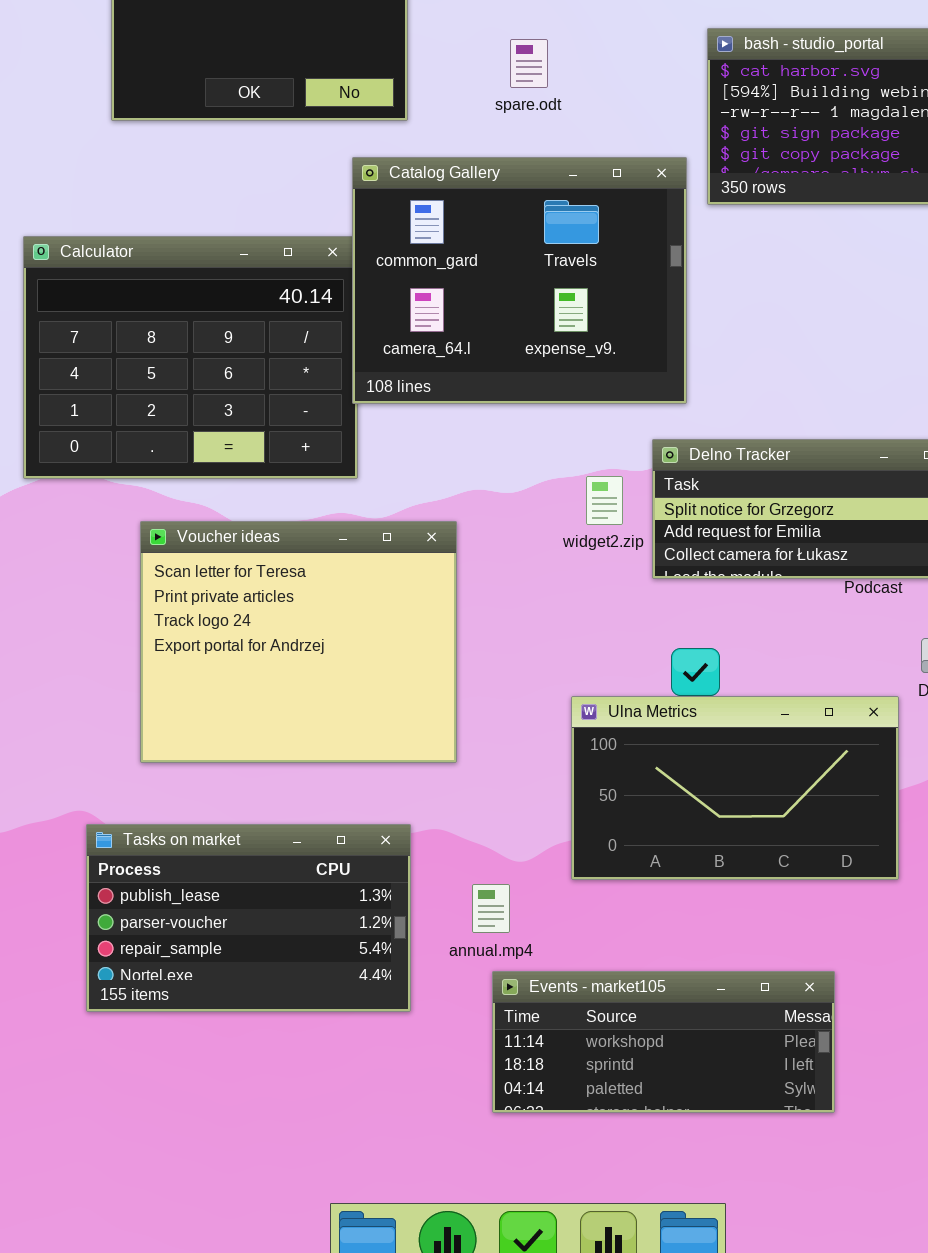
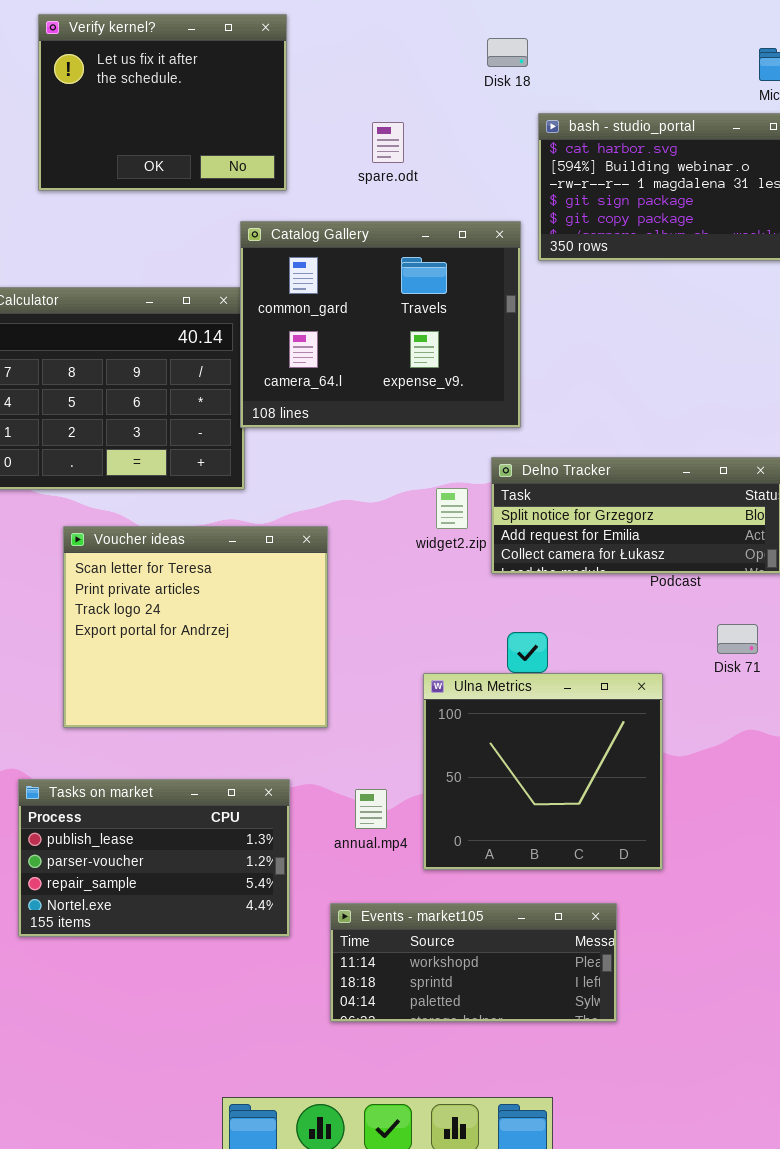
Ulna Metrics: [571,696,899,880] -> [423,673,663,870], resized
annual.mp4: [472,884,510,933] -> [355,789,387,829], moved
Events - market105: [492,971,835,1113] -> [330,903,617,1022], moved

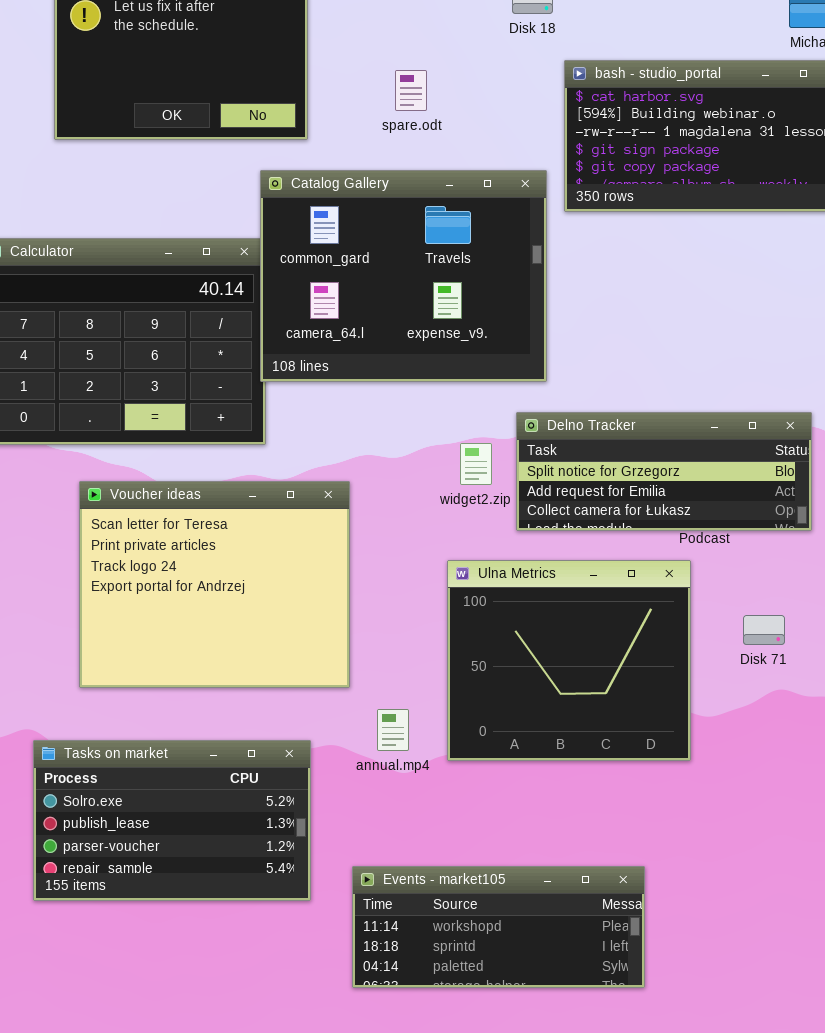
Disk 71: [717,624,758,654] -> [743,615,785,645], moved
Ulna Metrics: [423,673,663,870] -> [447,560,691,761], moved
Tasks on market: [18,779,290,937] -> [33,740,311,901], scrolled up 1 row
annual.mp4: [355,789,387,829] -> [377,709,409,751], moved

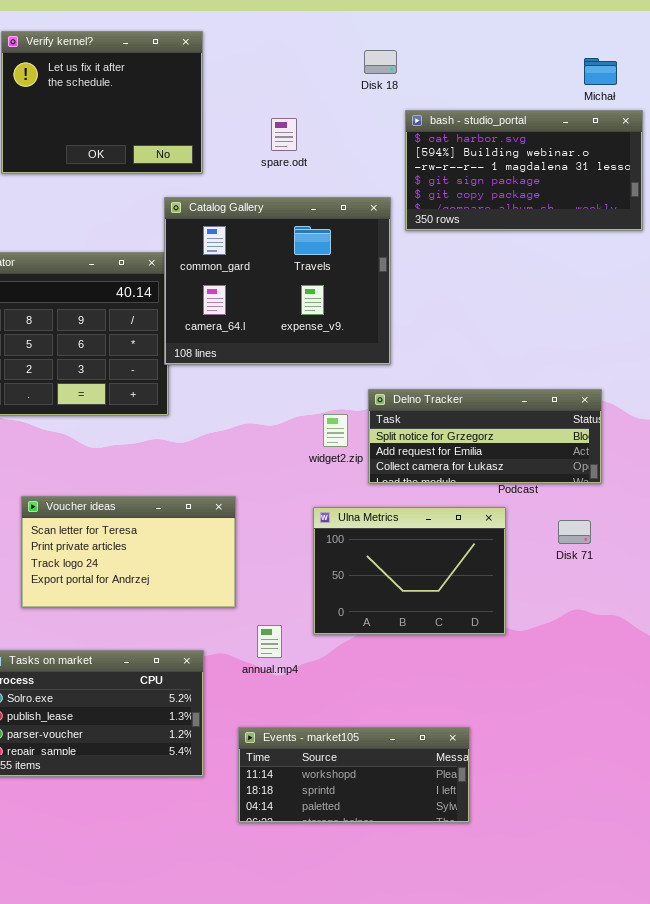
Voucher ideas: [79,481,350,688] -> [21,496,236,608], resized
Ulna Metrics: [447,560,691,761] -> [313,507,506,635], resized
Disk 71: [743,615,785,645] -> [558,520,591,544], moved
Events - market105: [352,866,645,988] -> [238,727,470,823], moved

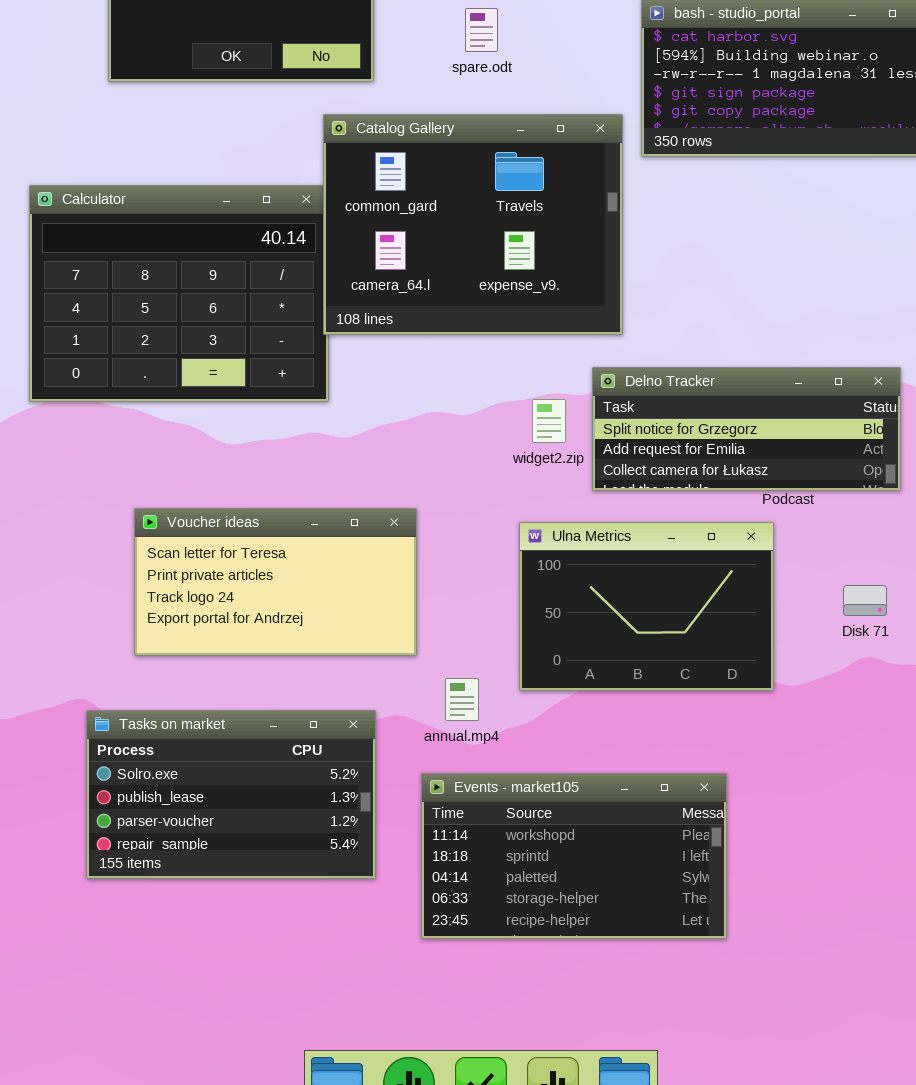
Disk 71: [558,520,591,544] -> [843,585,887,616], moved
Events - market105: [238,727,470,823] -> [421,773,727,939], resized

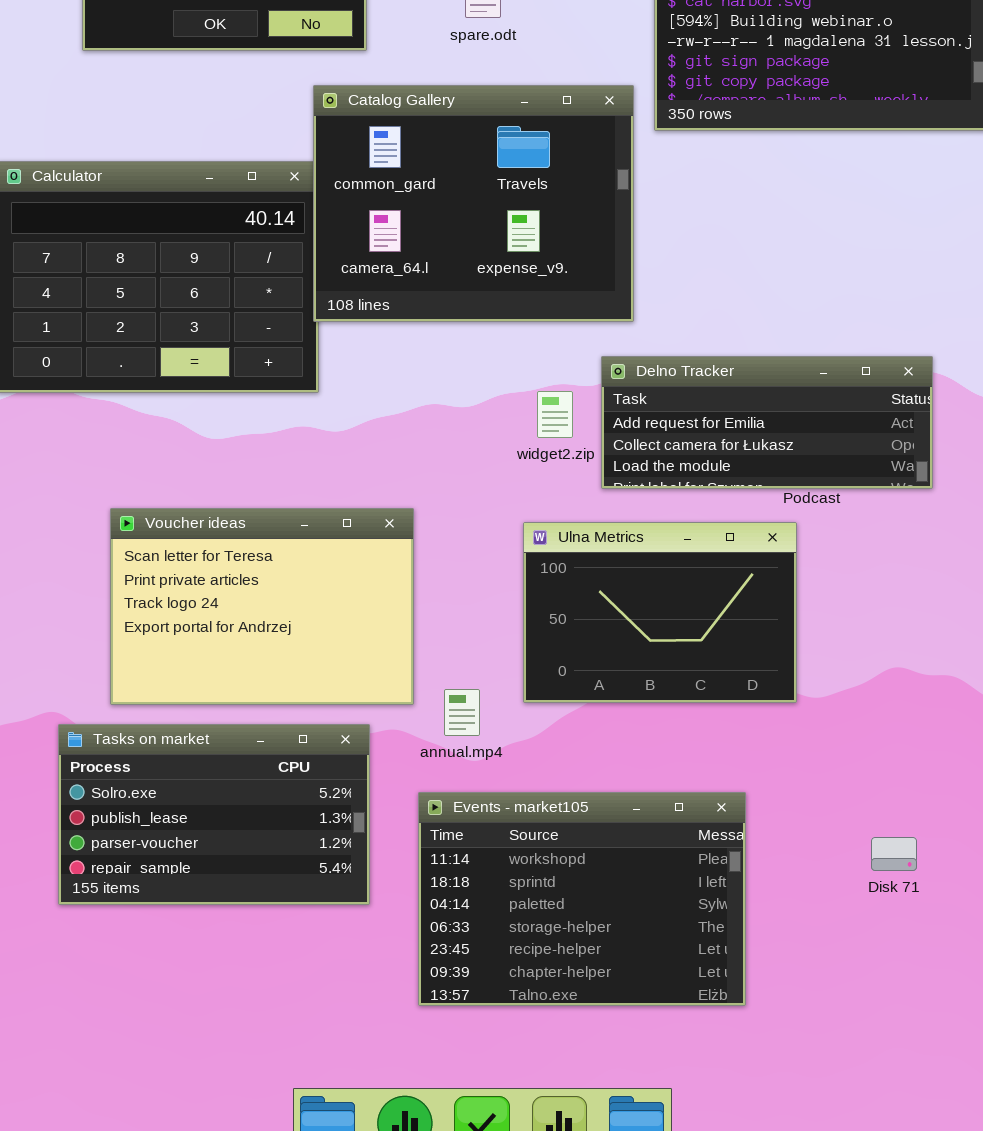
Delno Tracker: [592,367,901,491] -> [601,356,933,489], scrolled down 1 row
Voucher ideas: [134,508,417,656] -> [110,508,414,705], resized
Disk 71: [843,585,887,616] -> [871,837,917,871], moved
Events - market105: [421,773,727,939] -> [418,792,746,1006], resized

